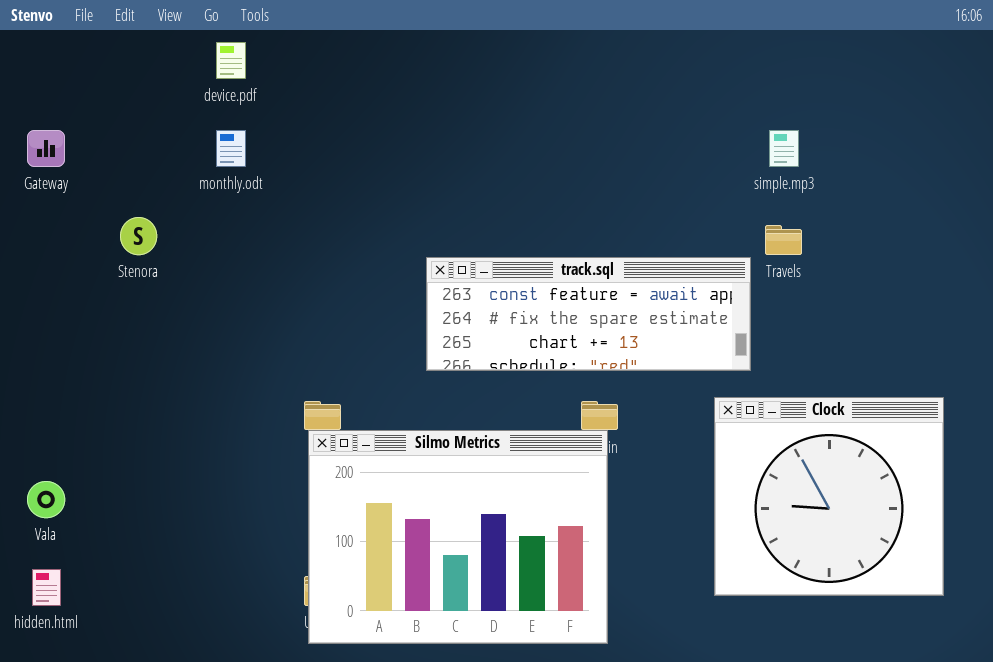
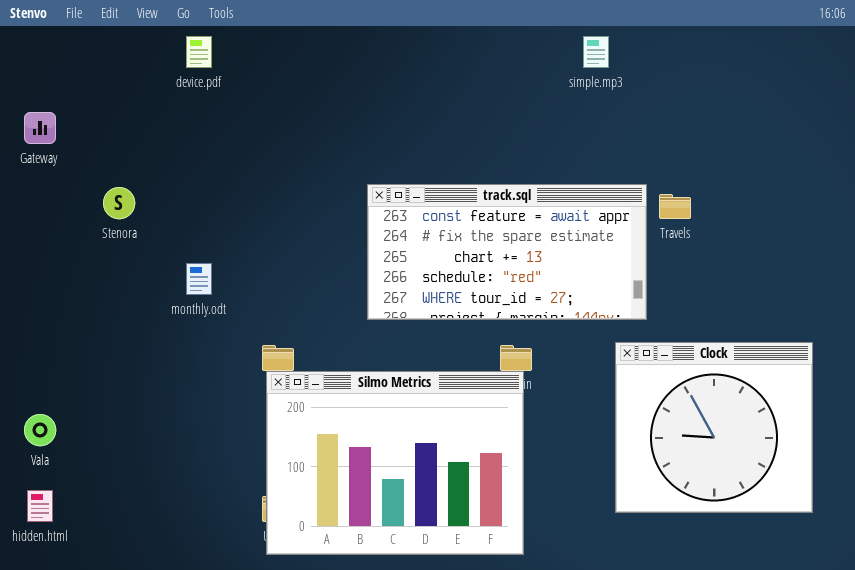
monthly.odt: [216,130,246,167] -> [186,263,212,295], moved
simple.mp3: [769,130,799,167] -> [583,36,609,68], moved
track.sql: [426,257,751,371] -> [367,184,647,320], resized

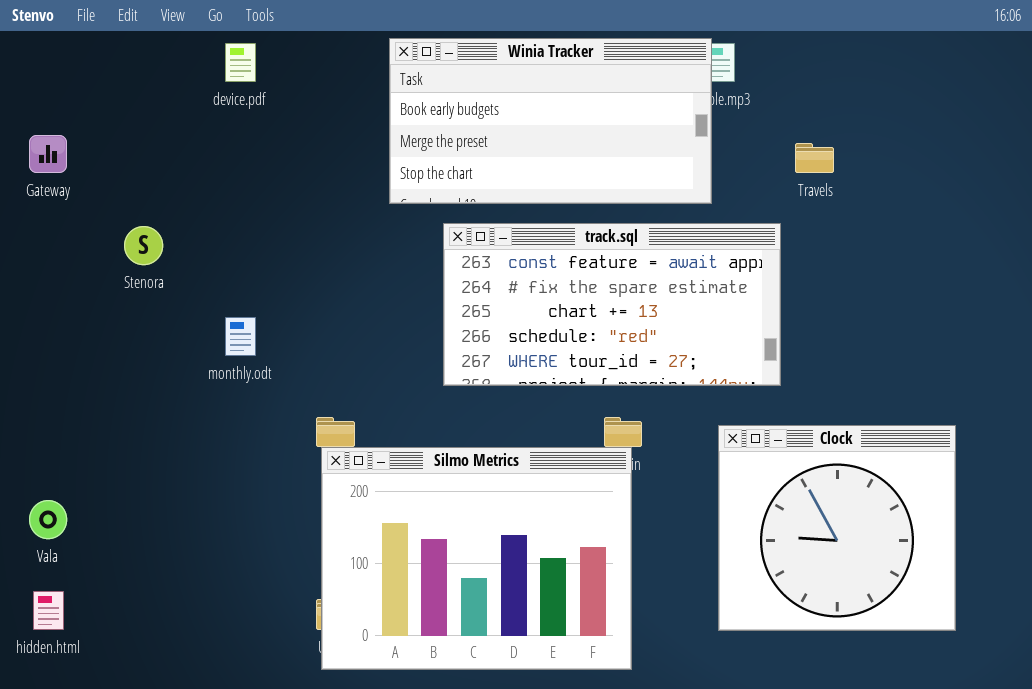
Winia Tracker: none -> [389,38,712,204], opened
Travels: [659,194,691,219] -> [795,143,834,173], moved
Clock: [615,342,813,513] -> [718,425,956,631], moved

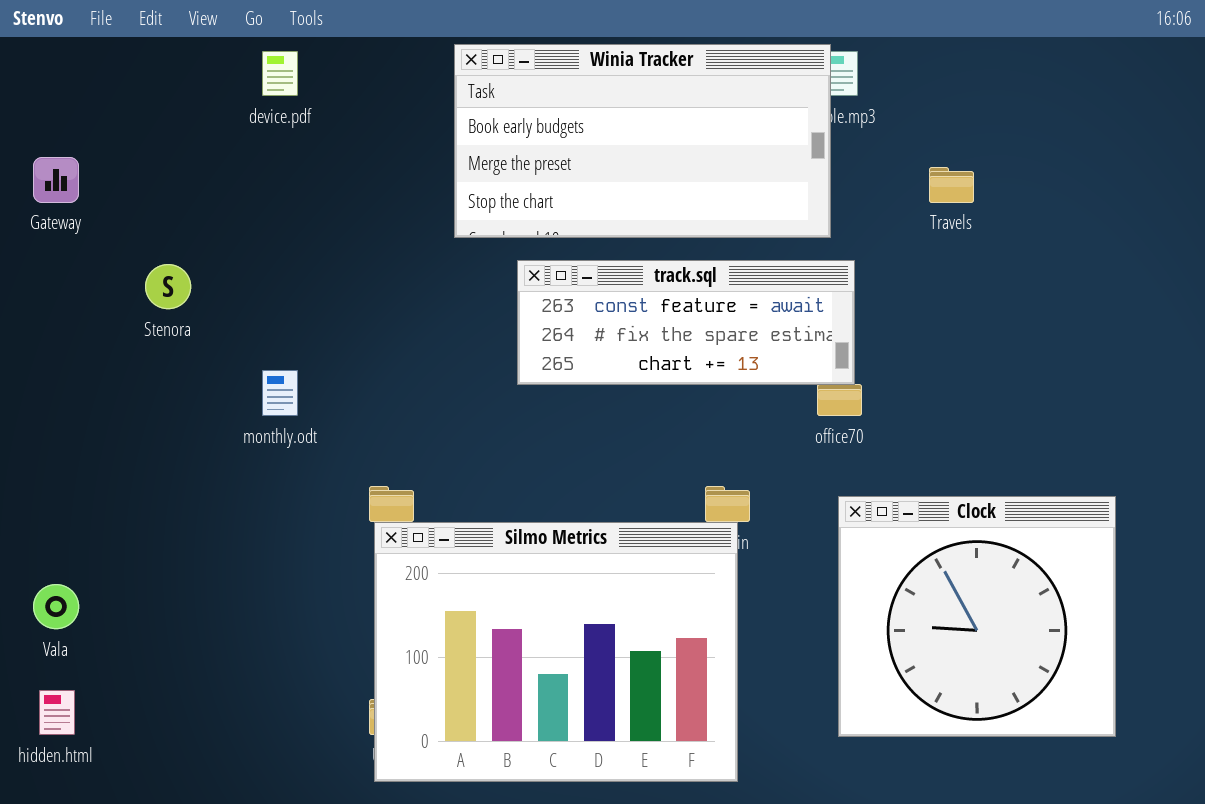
track.sql: [443,223,781,386] -> [517,260,855,385], resized

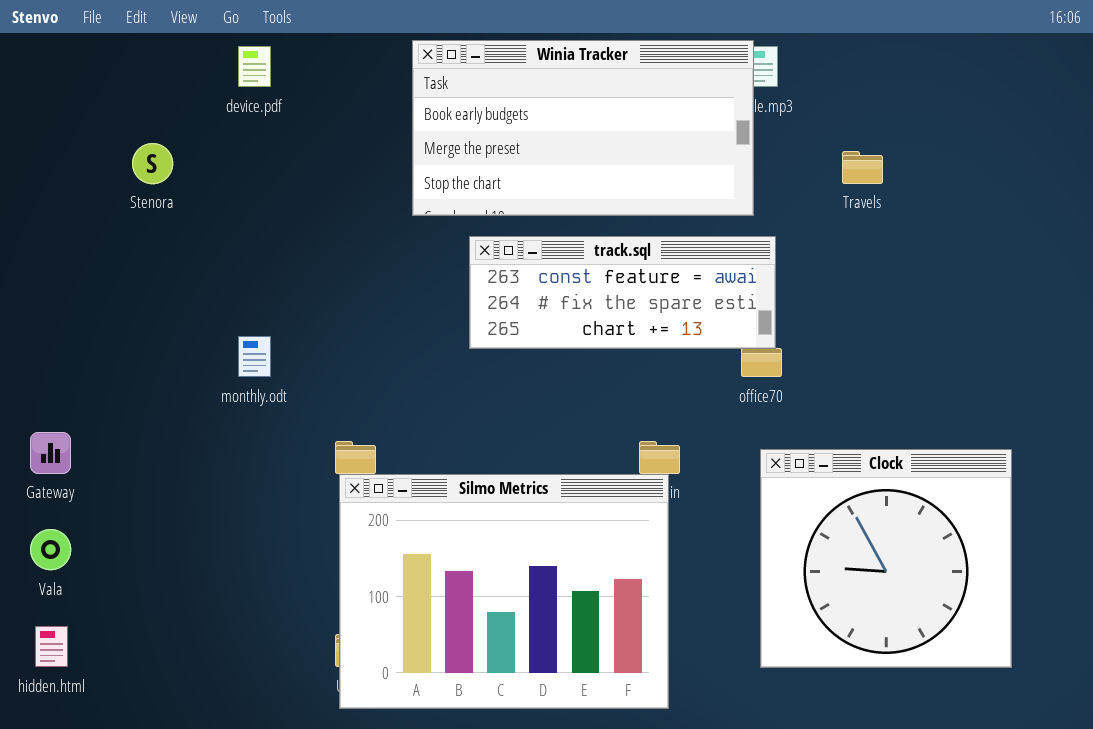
Gateway: [33,157,79,203] -> [30,432,71,474], moved
Stenora: [145,264,191,309] -> [132,143,173,184], moved

